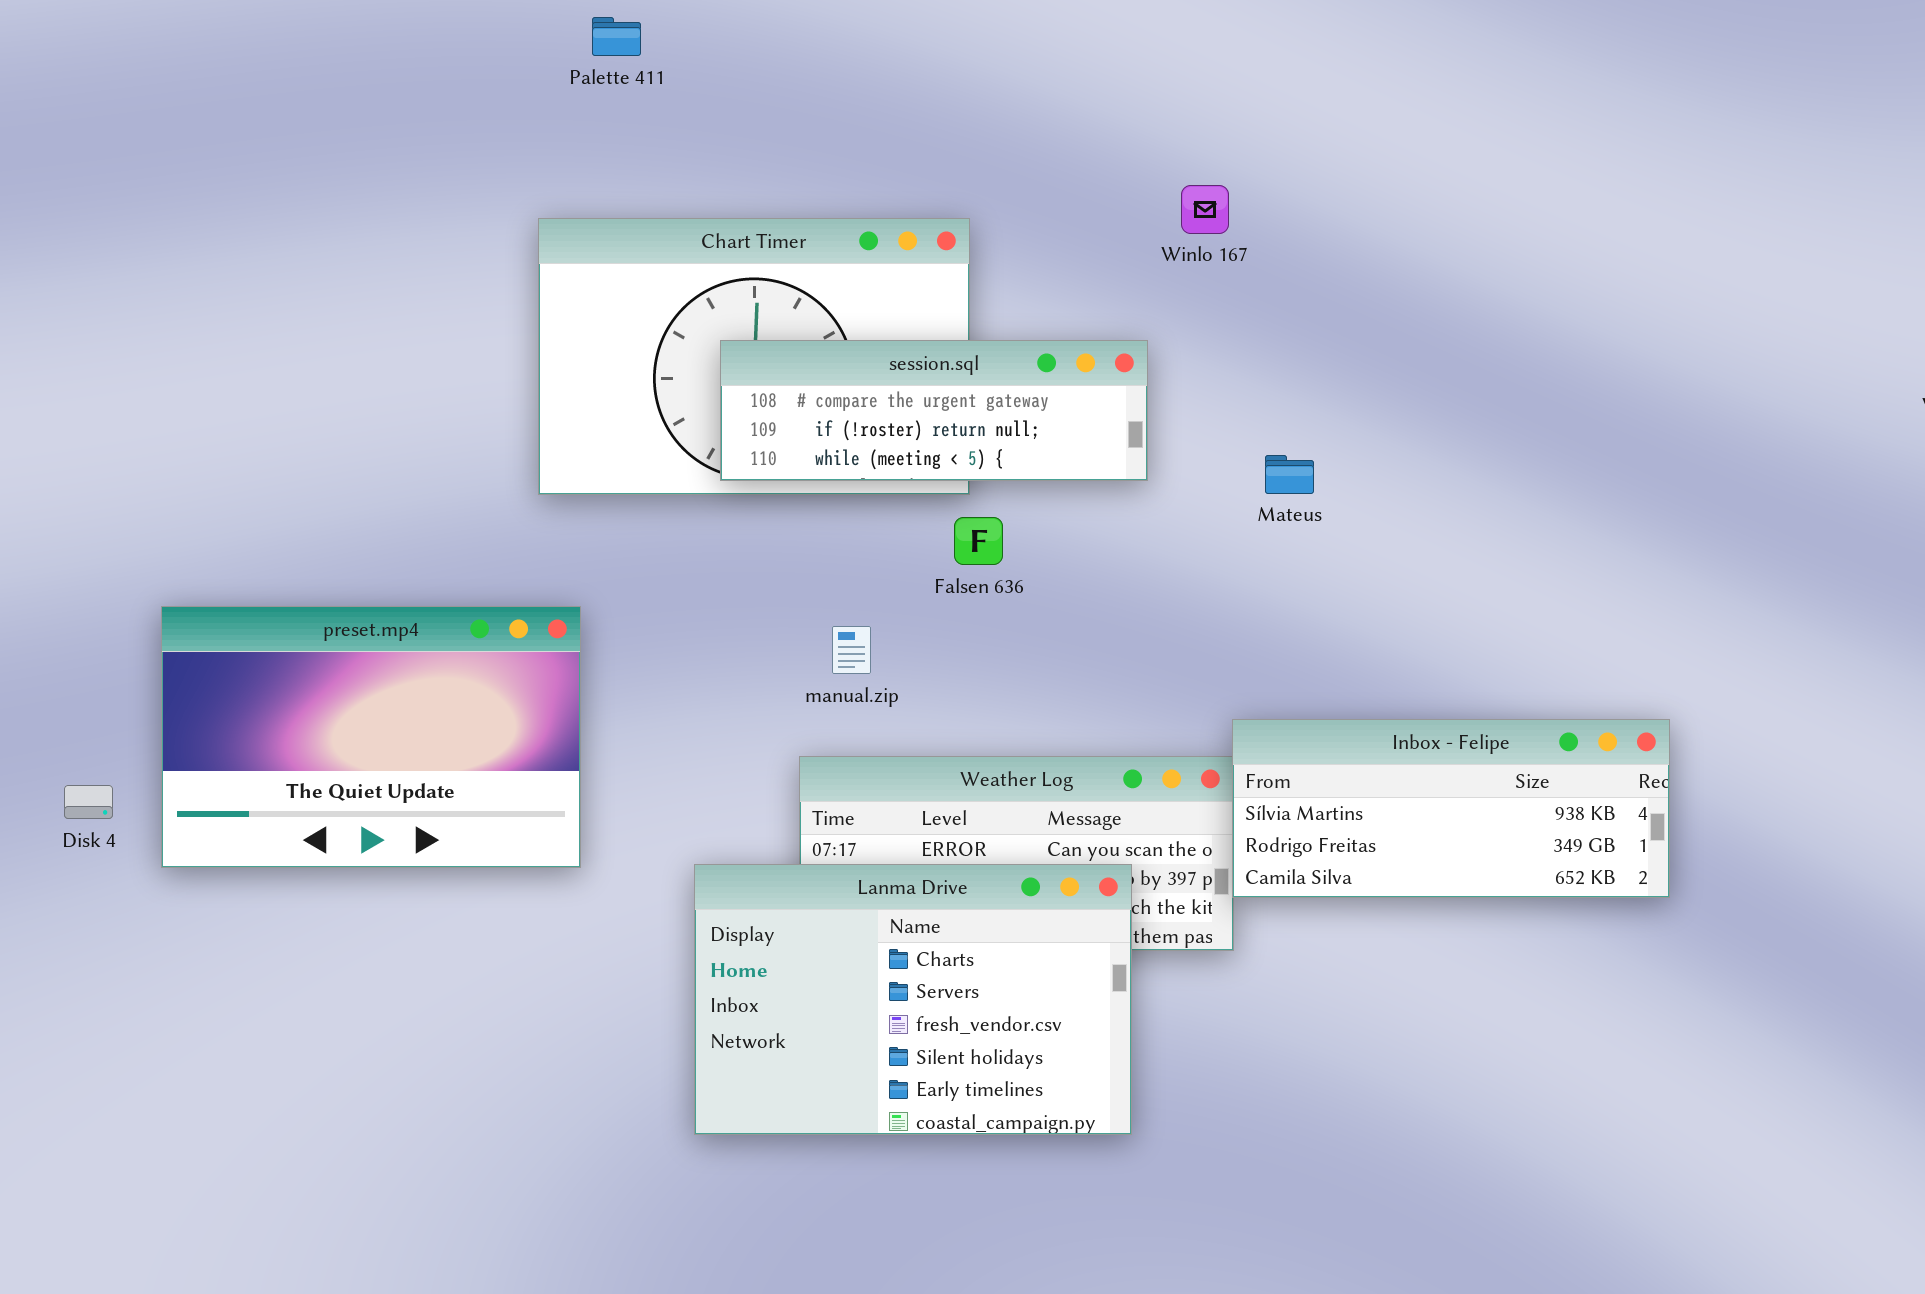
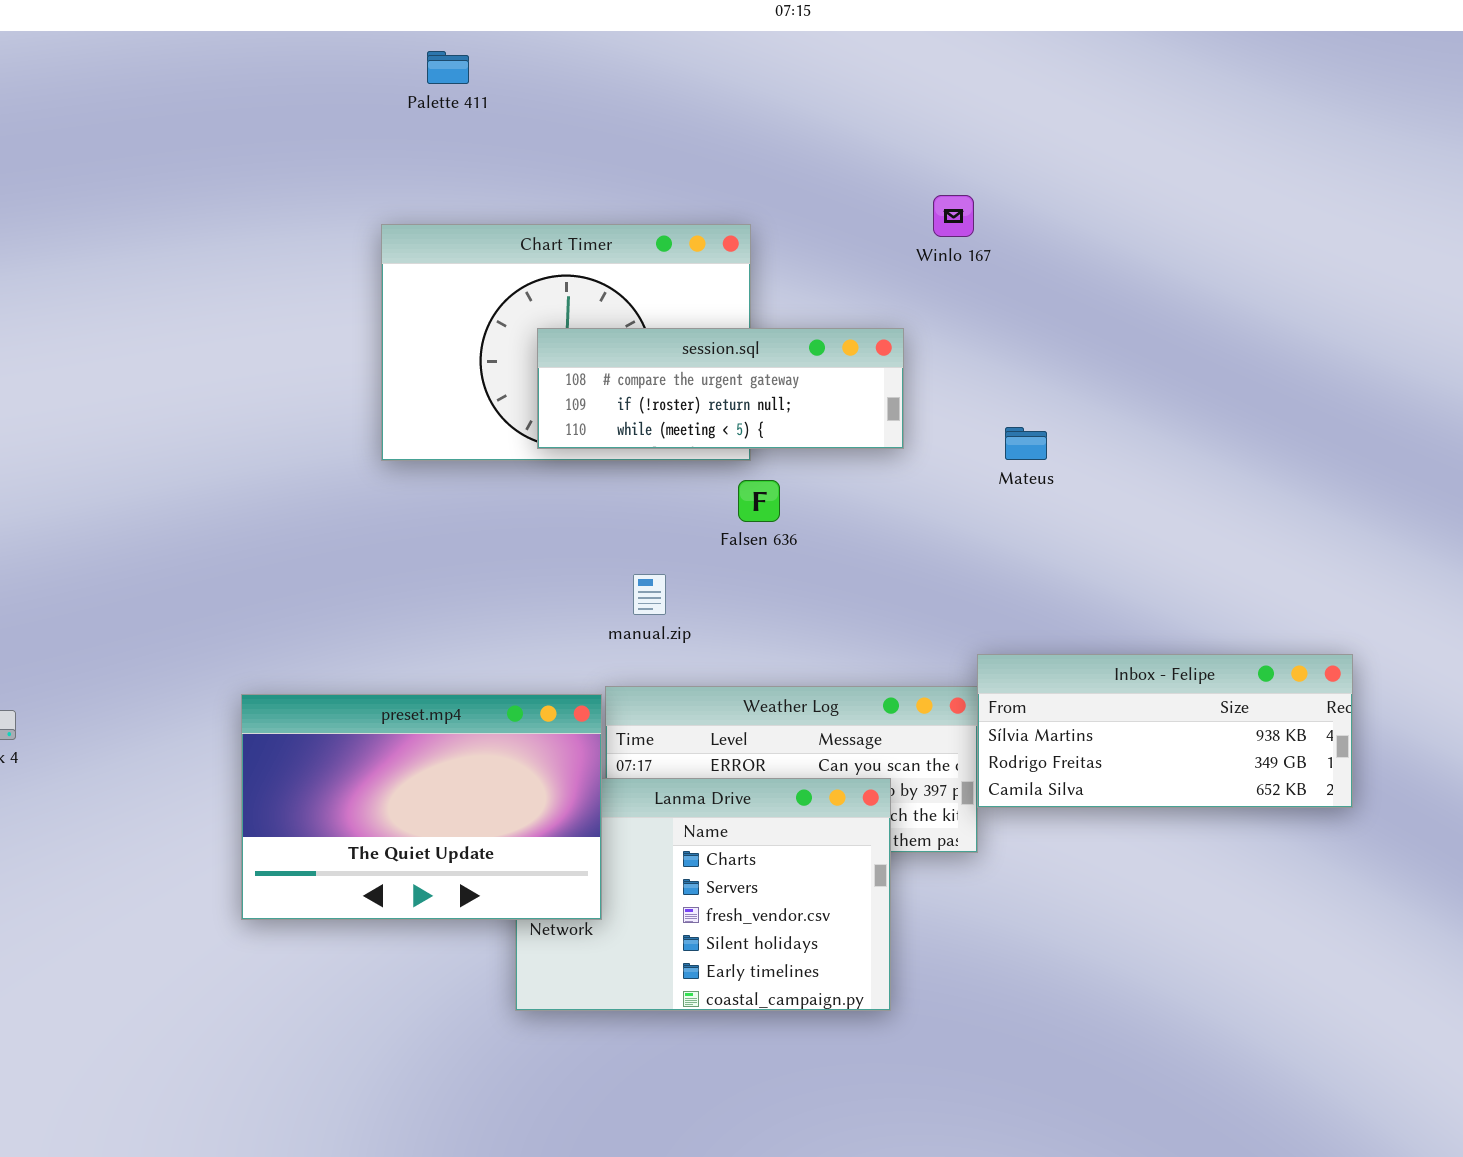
preset.mp4: [161,606,581,868] -> [241,694,602,920], moved

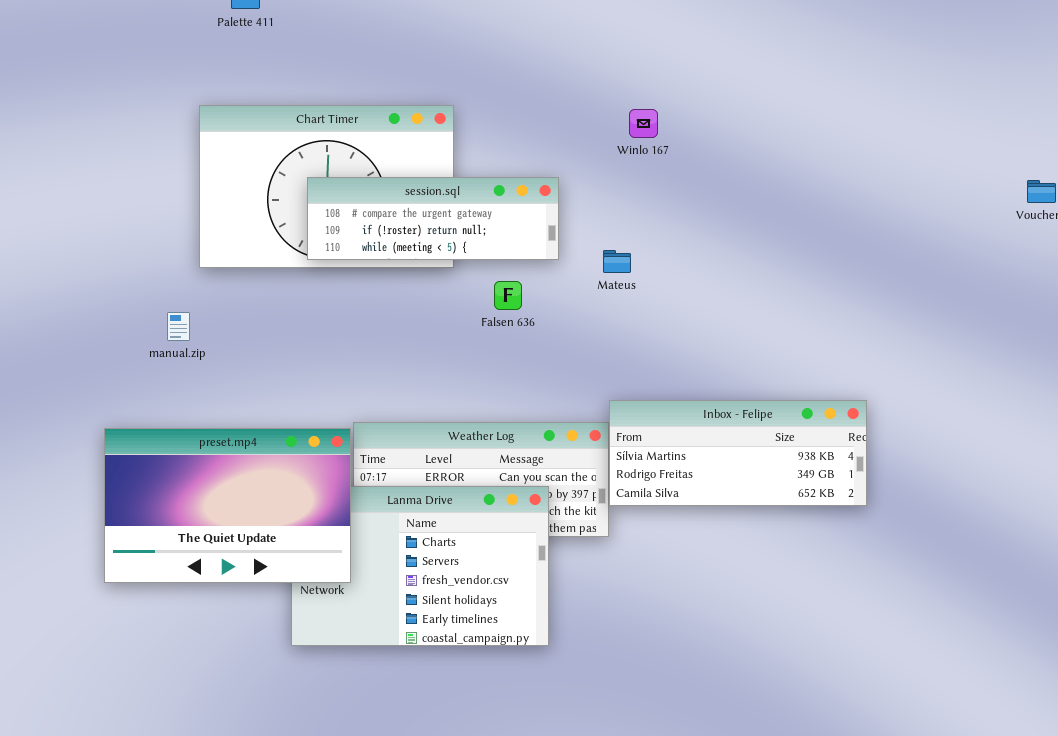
Winlo 167: [933,195,974,237] -> [629,109,658,138], moved
Mateus: [1005,427,1047,460] -> [603,250,631,273], moved
Falsen 636: [738,480,780,522] -> [494,281,522,310], moved
manual.zip: [633,574,666,615] -> [167,312,190,341], moved

